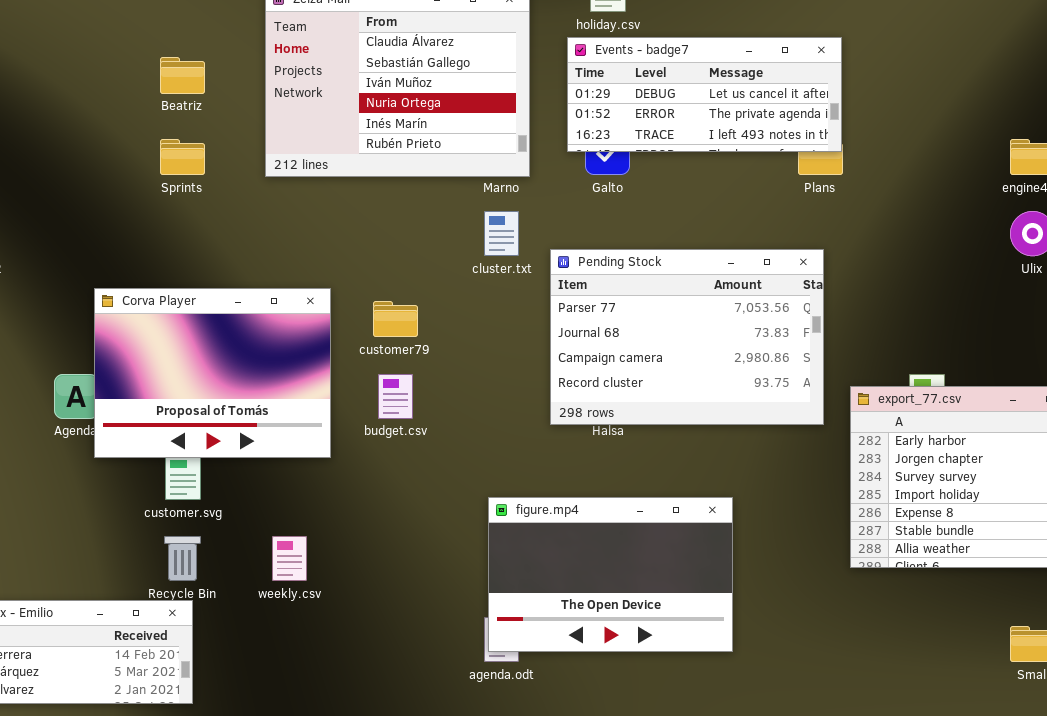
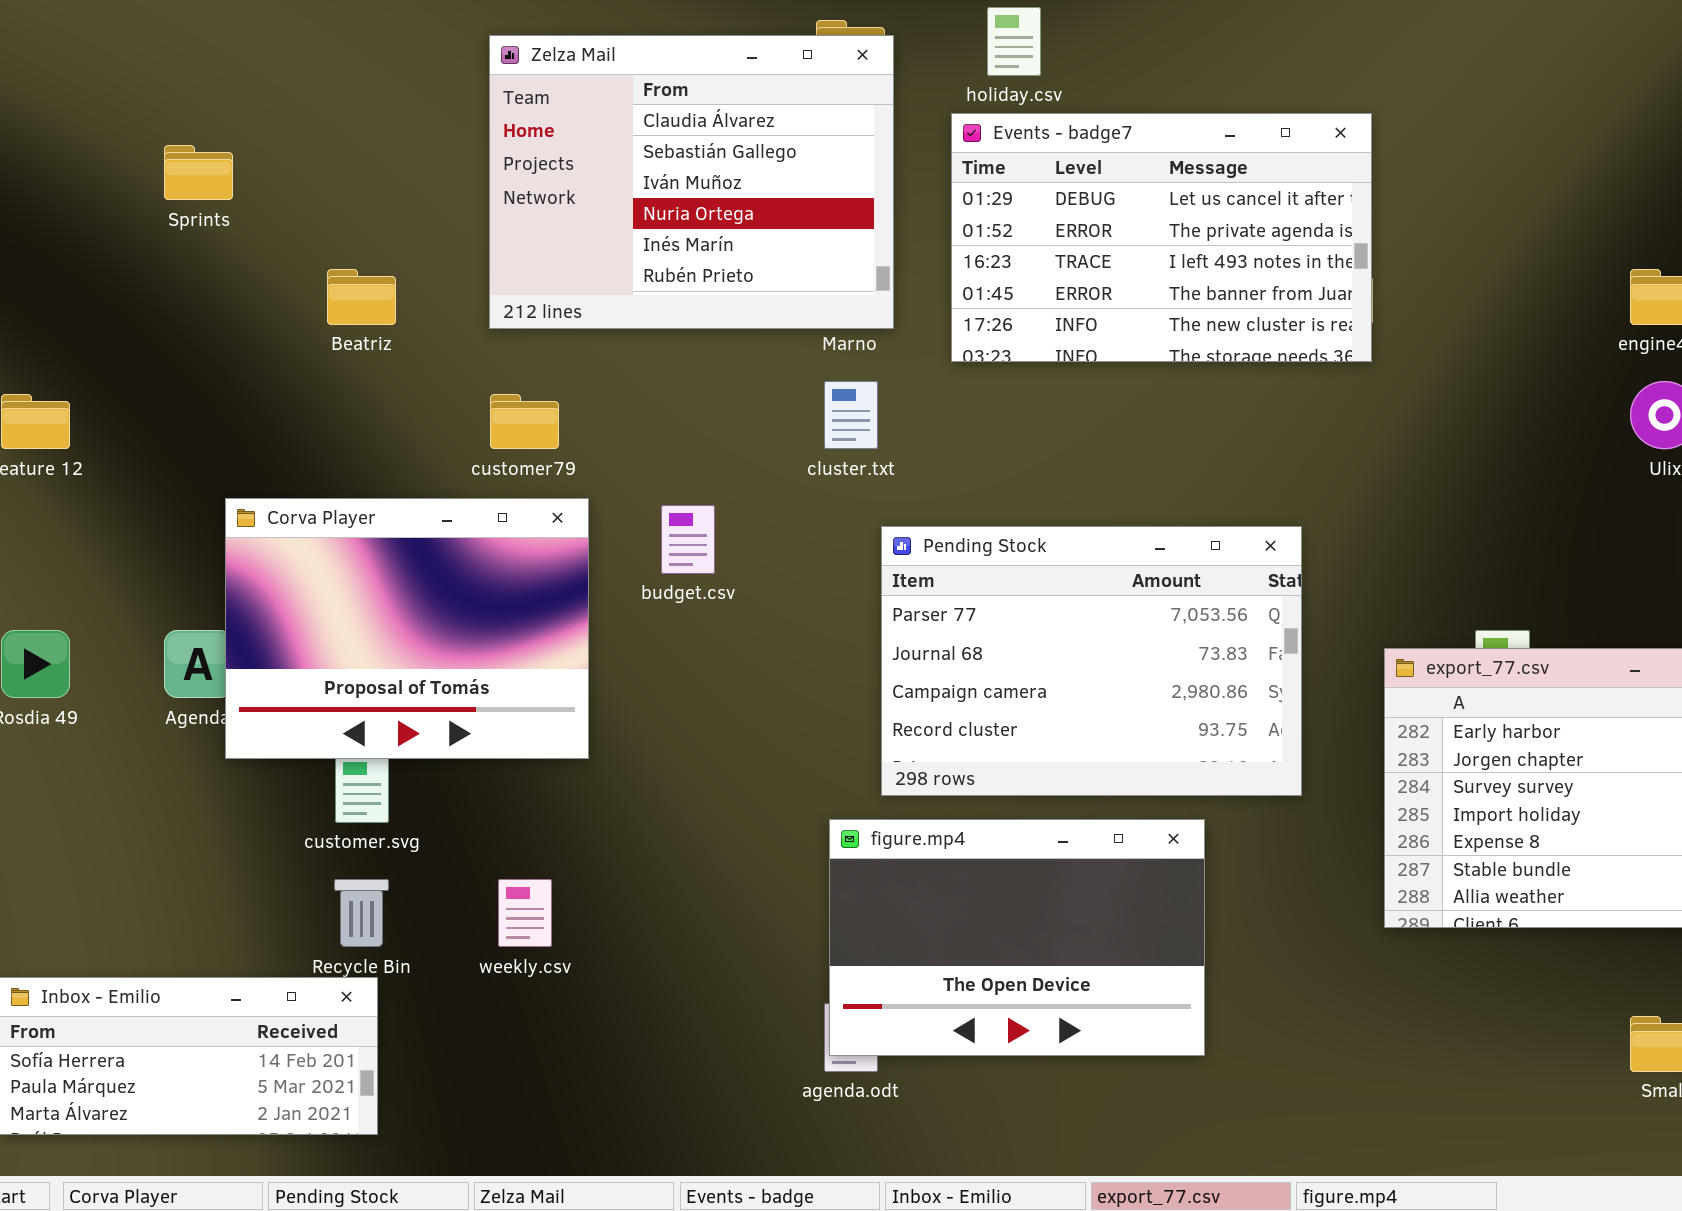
Events - badge7: [567,37,842,152] -> [951,113,1372,362], resized
Beatriz: [160,57,205,94] -> [327,269,396,325], moved
Sprints: [160,139,205,175] -> [164,145,233,200], moved
Pending Stock: [550,249,824,425] -> [881,526,1302,796], moved
customer79: [373,301,418,337] -> [490,394,559,449], moved
budget.csv: [378,374,413,419] -> [661,505,715,574], moved

